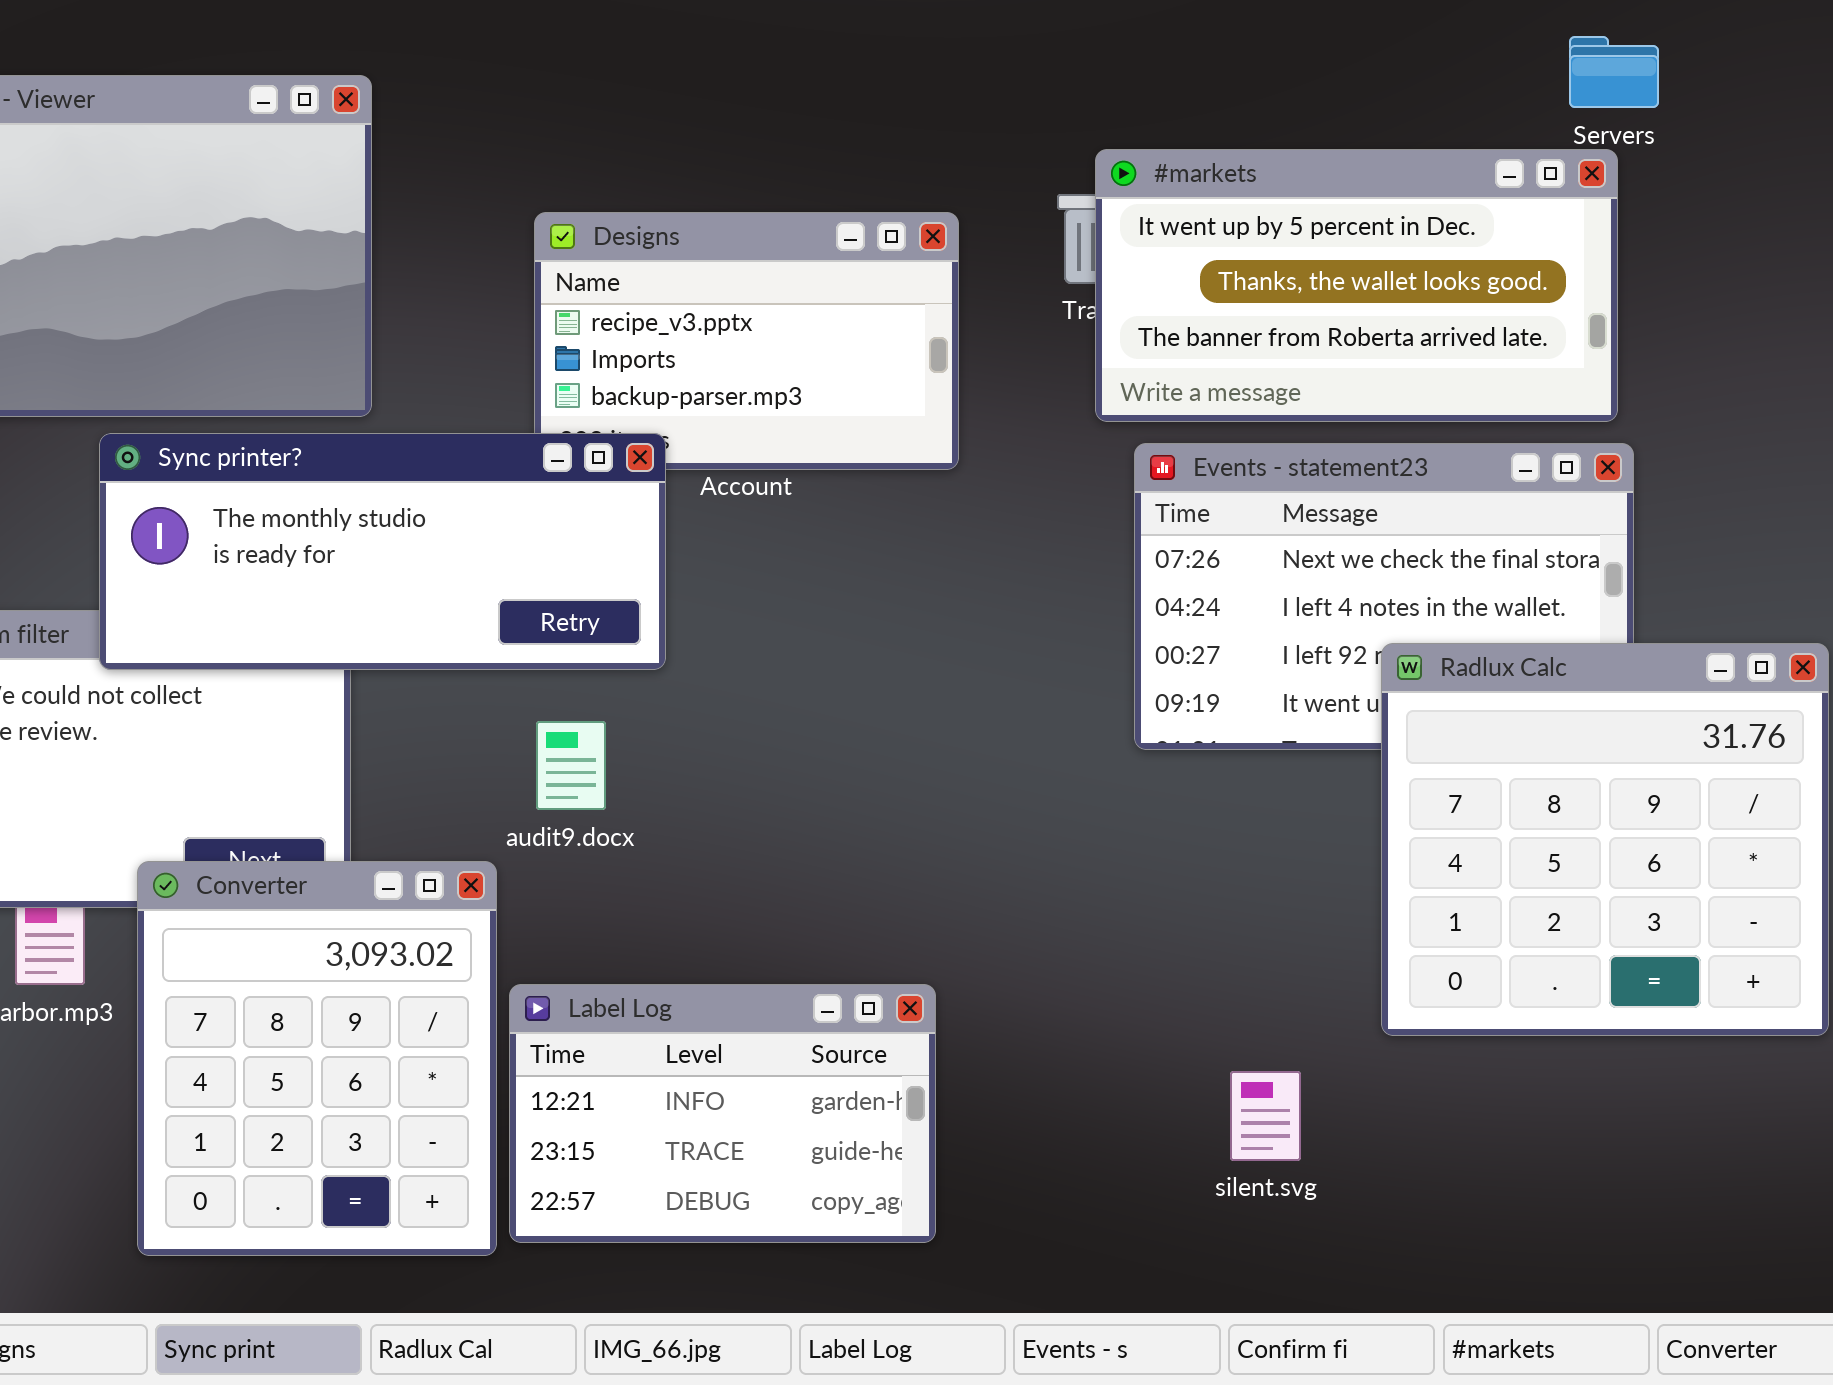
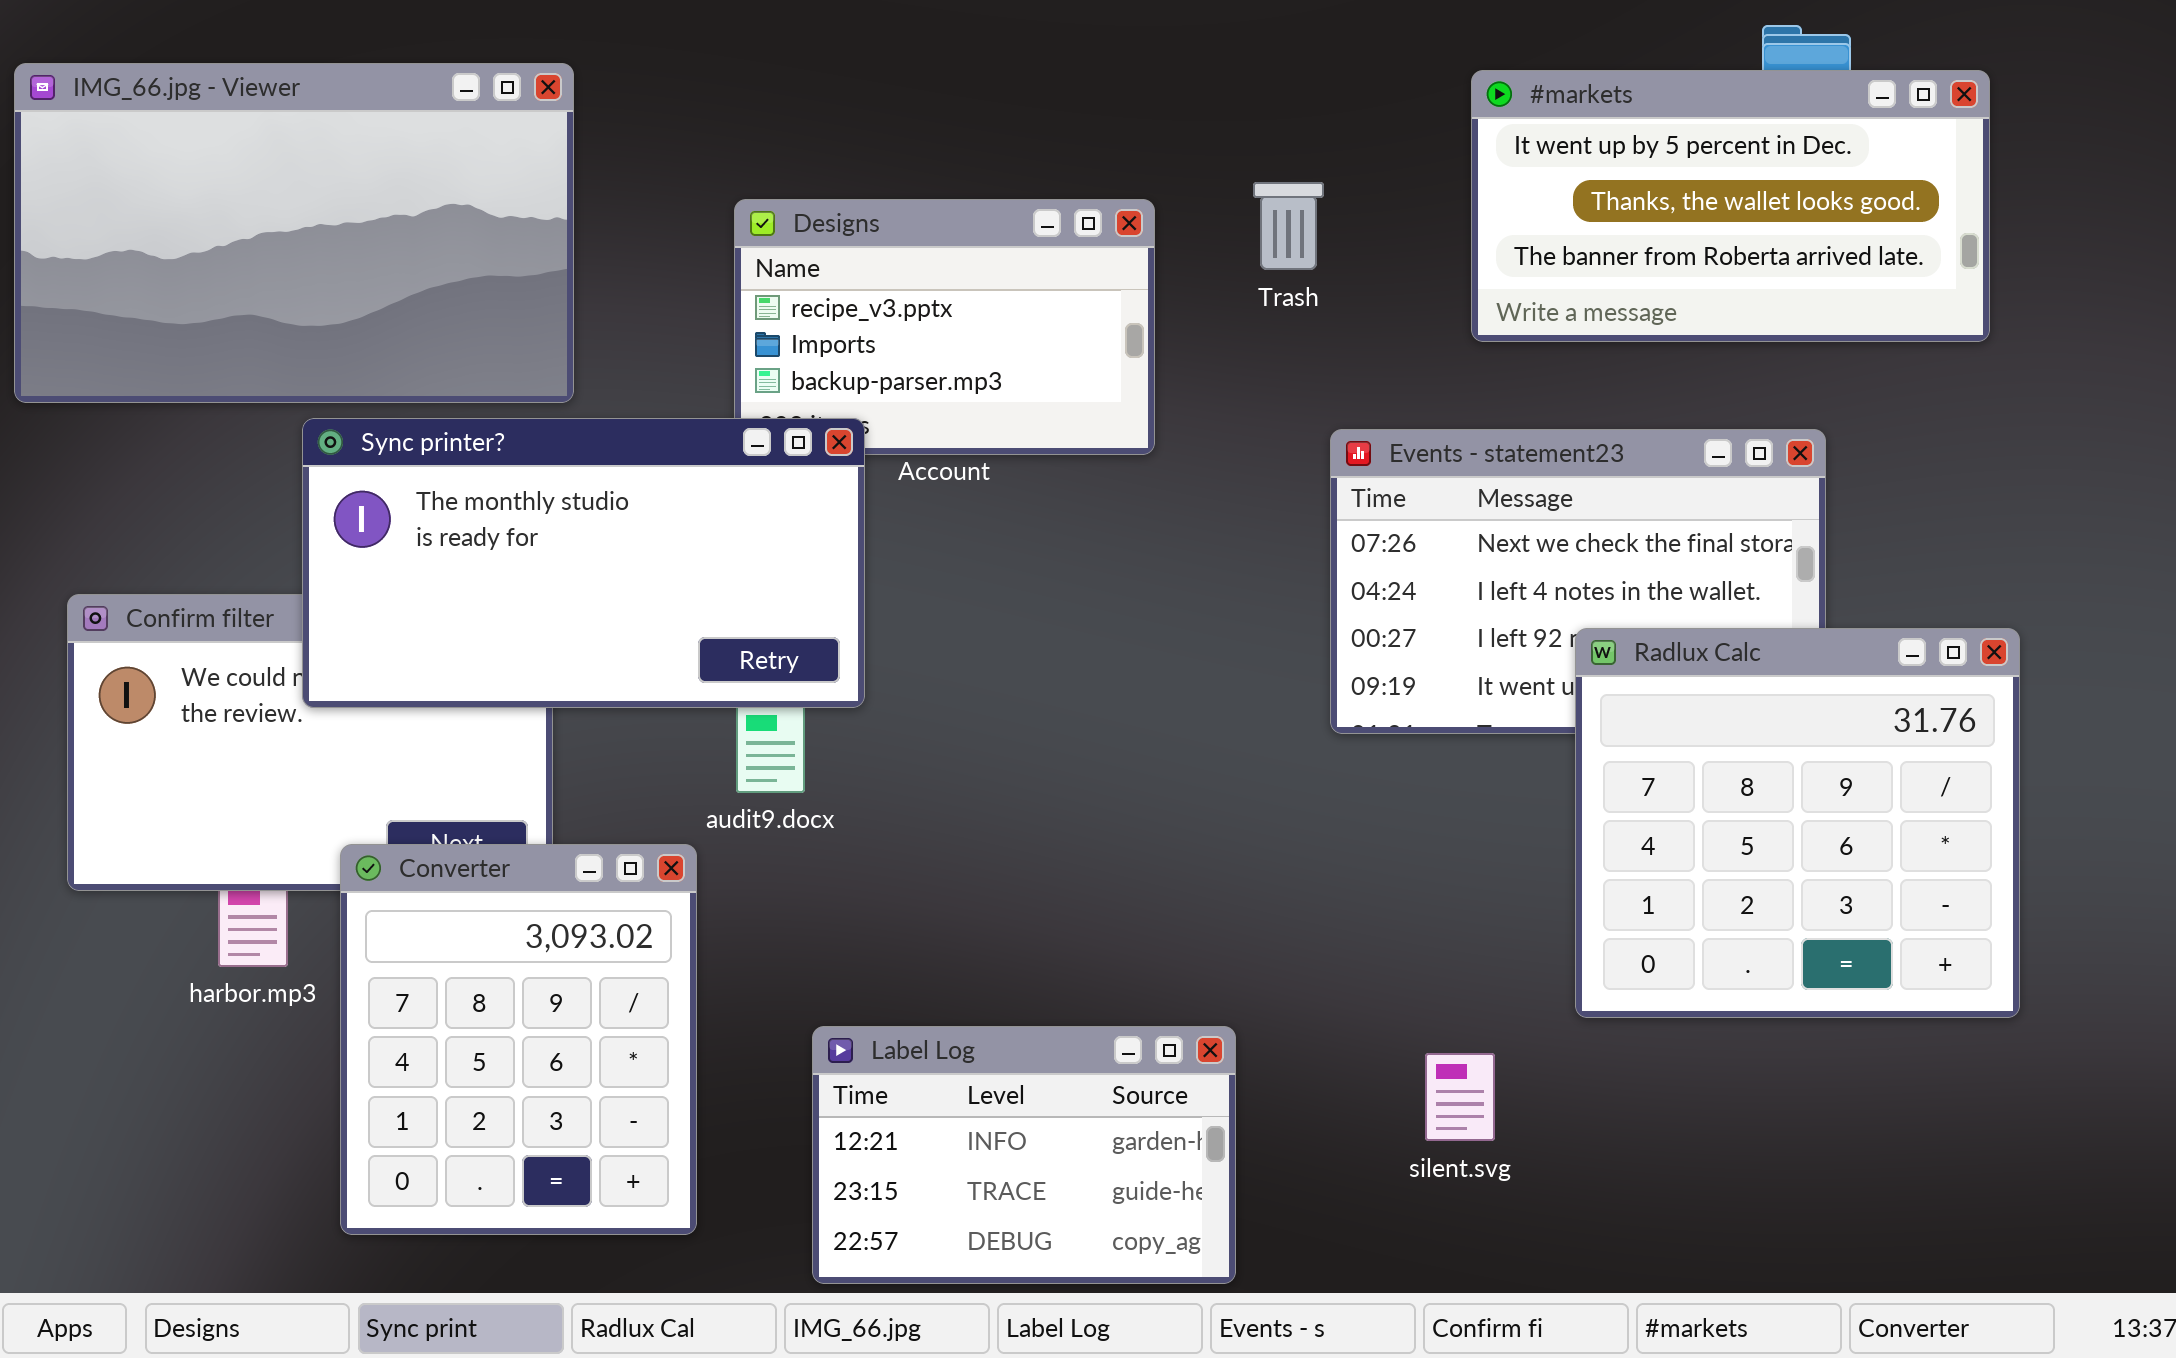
#markets: [1095,149,1618,422] -> [1471,70,1990,342], moved
Sync printer?: [99,433,666,670] -> [302,418,865,708], resized
Label Log: [509,984,936,1243] -> [812,1026,1236,1284], moved

